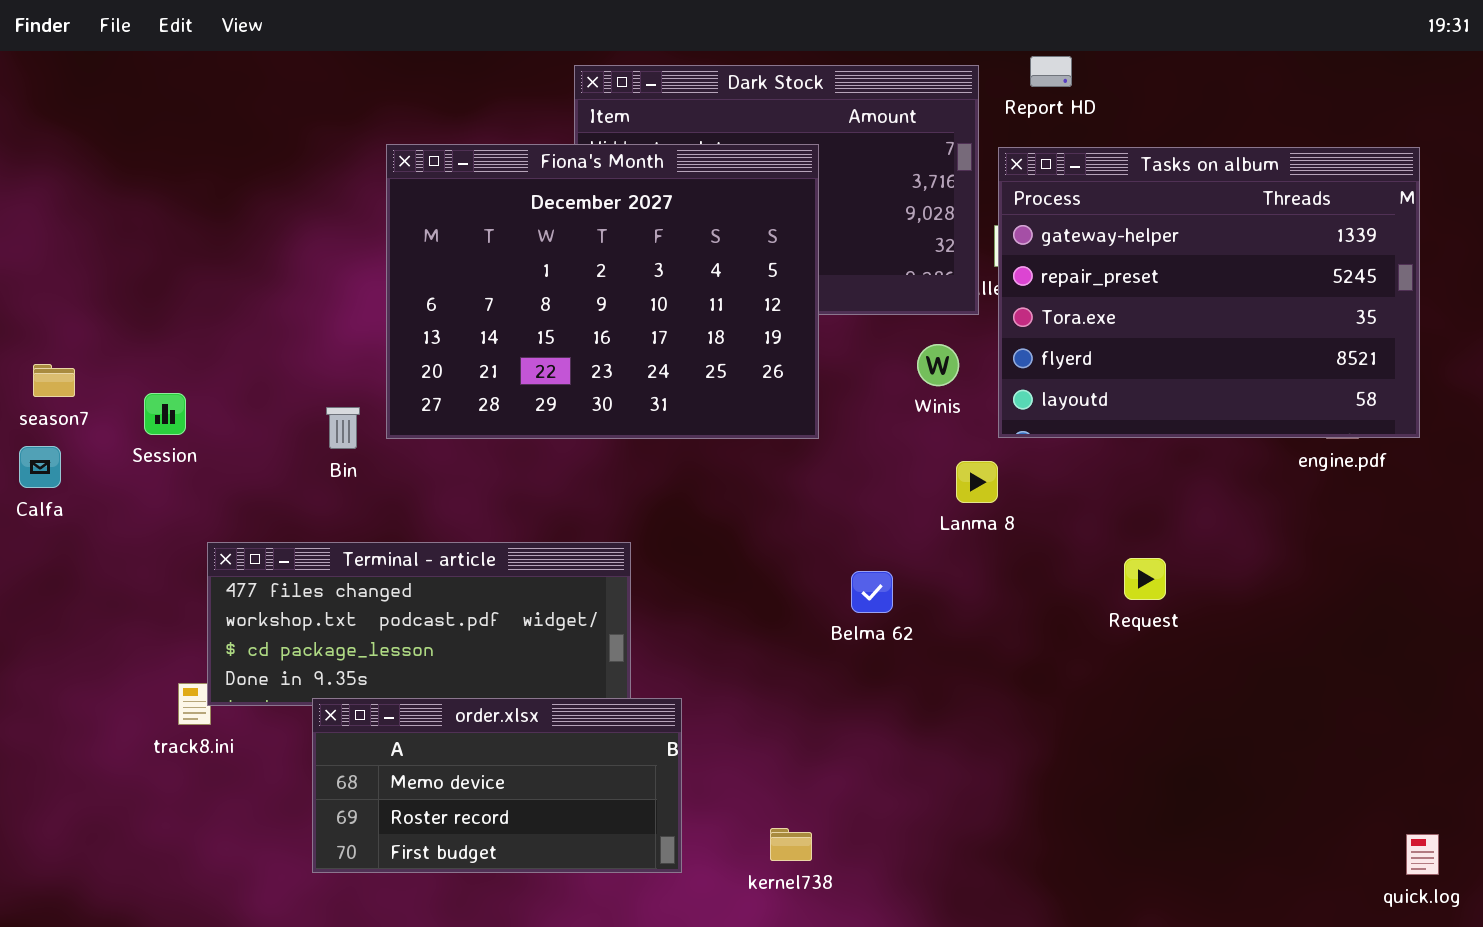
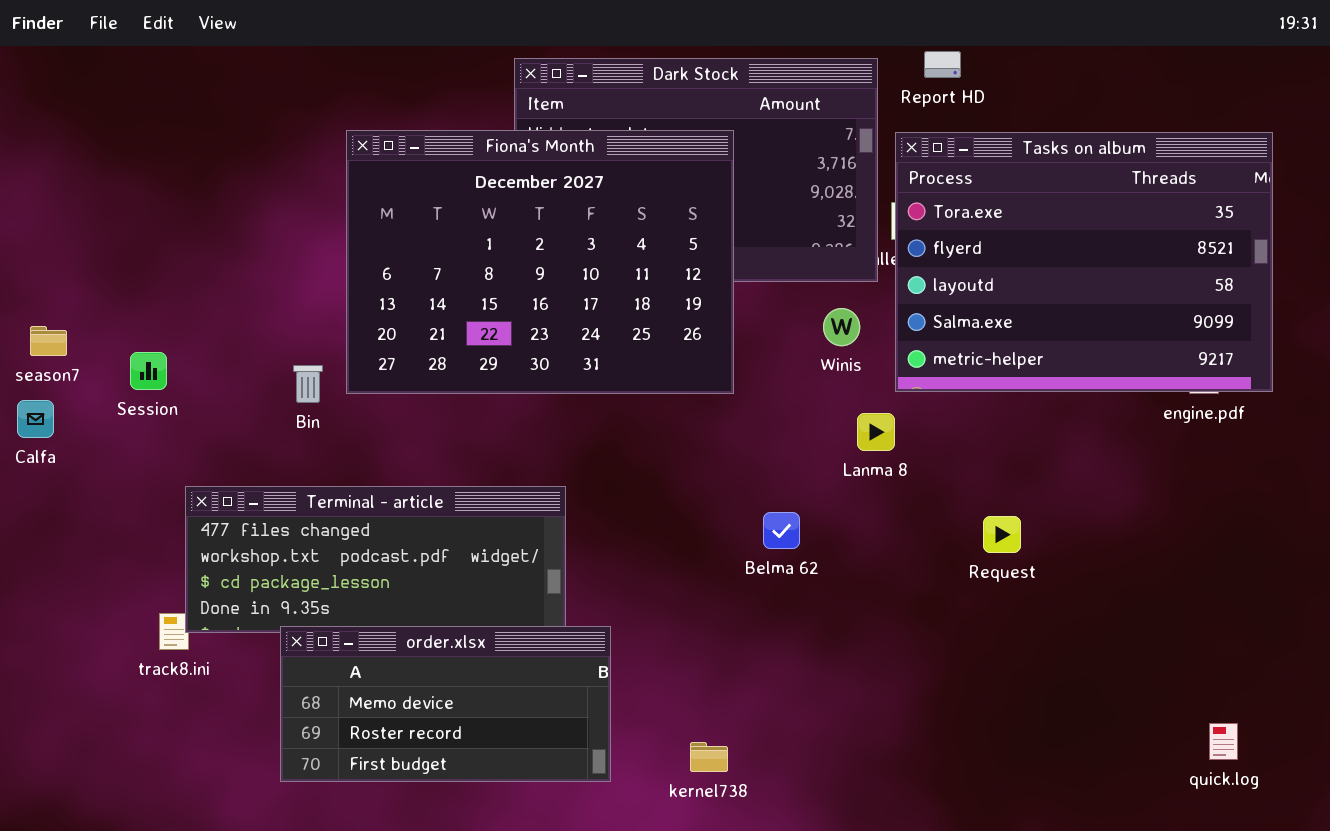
Tasks on album: [998,147,1420,438] -> [895,132,1273,392], scrolled down 2 rows
Request: [1124,558,1166,600] -> [983,516,1021,553], moved
quick.log: [1406,834,1439,875] -> [1209,723,1238,760], moved

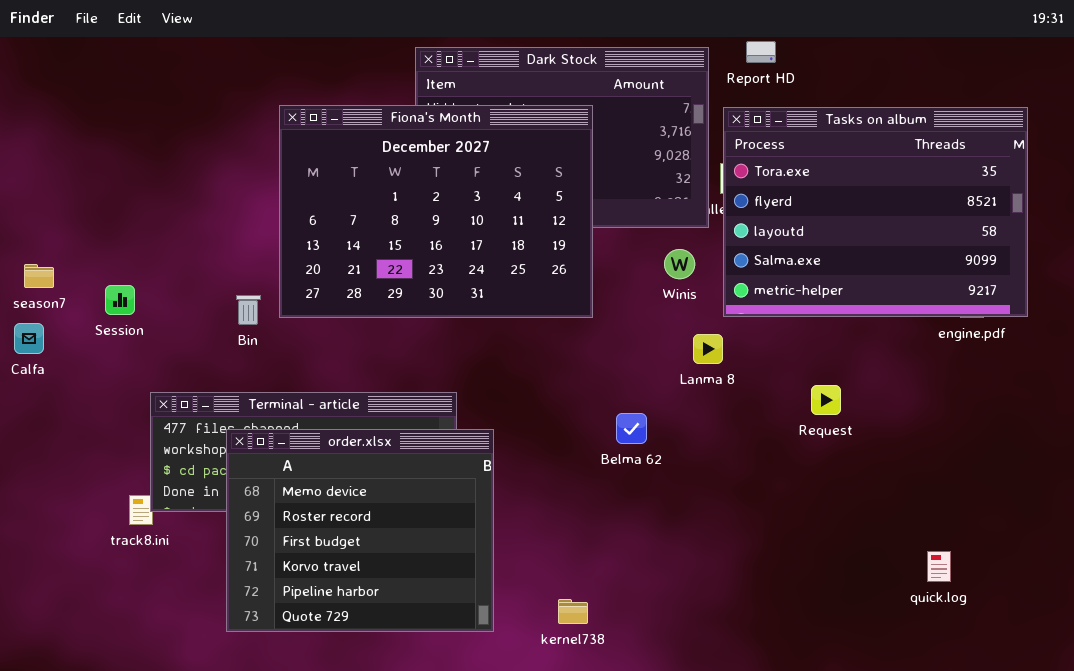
Request: [983,516,1021,553] -> [811,385,841,415], moved
order.xlsx: [280,626,611,782] -> [226,429,494,632], resized
quick.log: [1209,723,1238,760] -> [927,551,951,582], moved

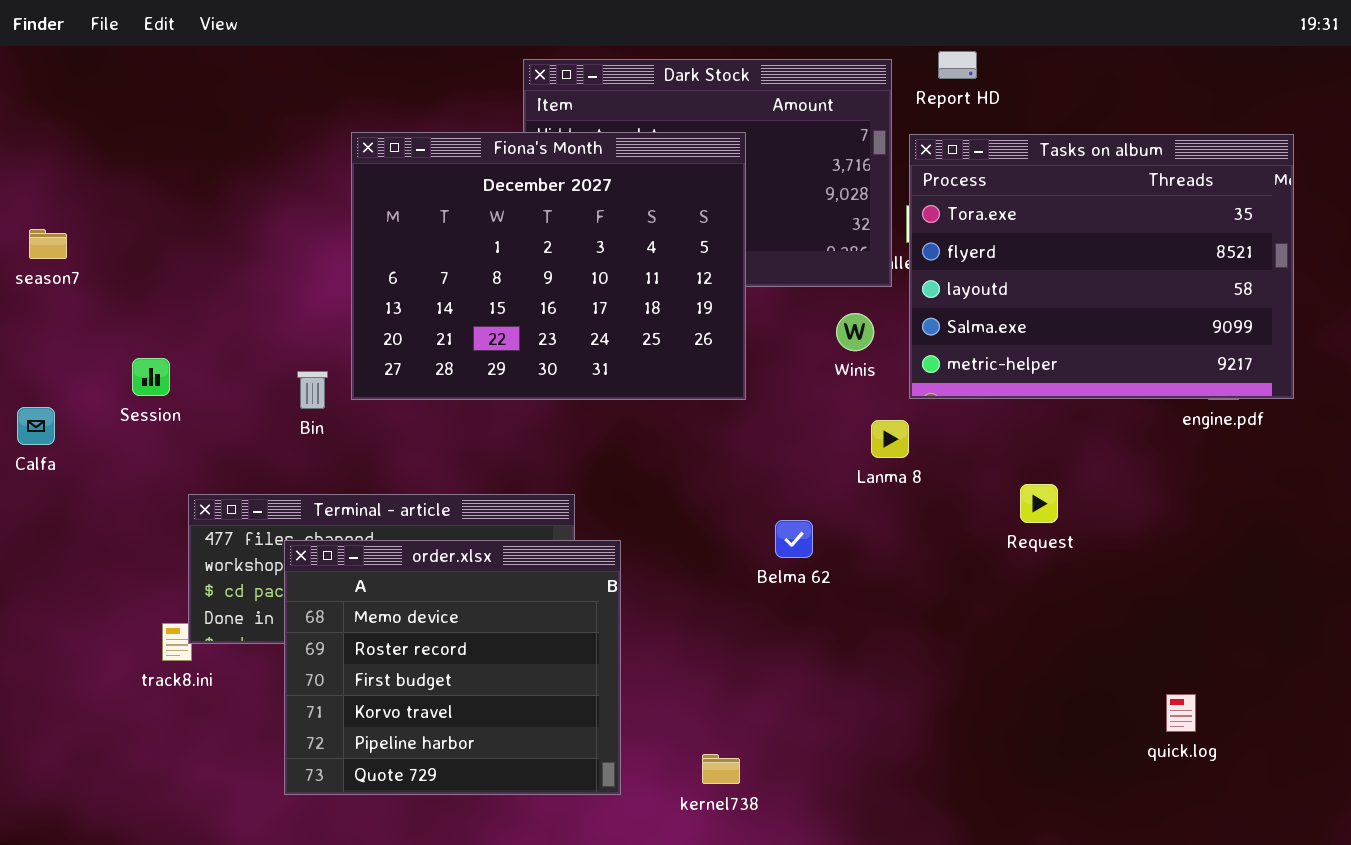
season7: [24,264,54,288] -> [29,229,67,259], moved

